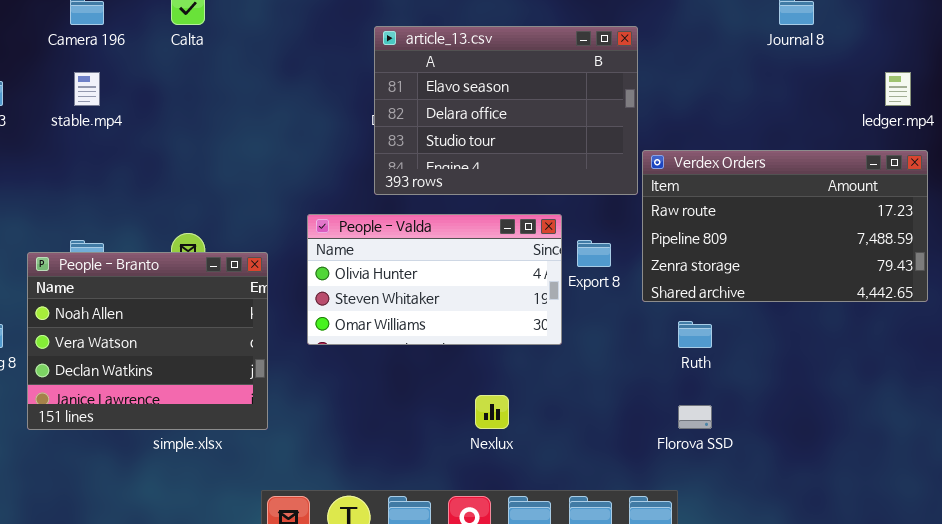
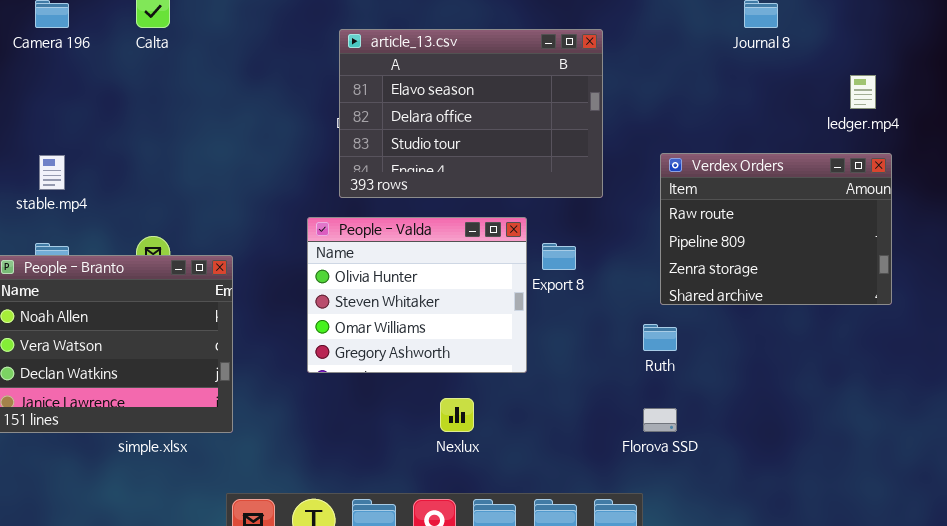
stable.mp4: [74,72,100,106] -> [39,155,65,190], moved
Verdex Orders: [642,150,928,302] -> [660,153,892,305], resized
People - Valda: [307,214,562,345] -> [307,217,527,373], resized

